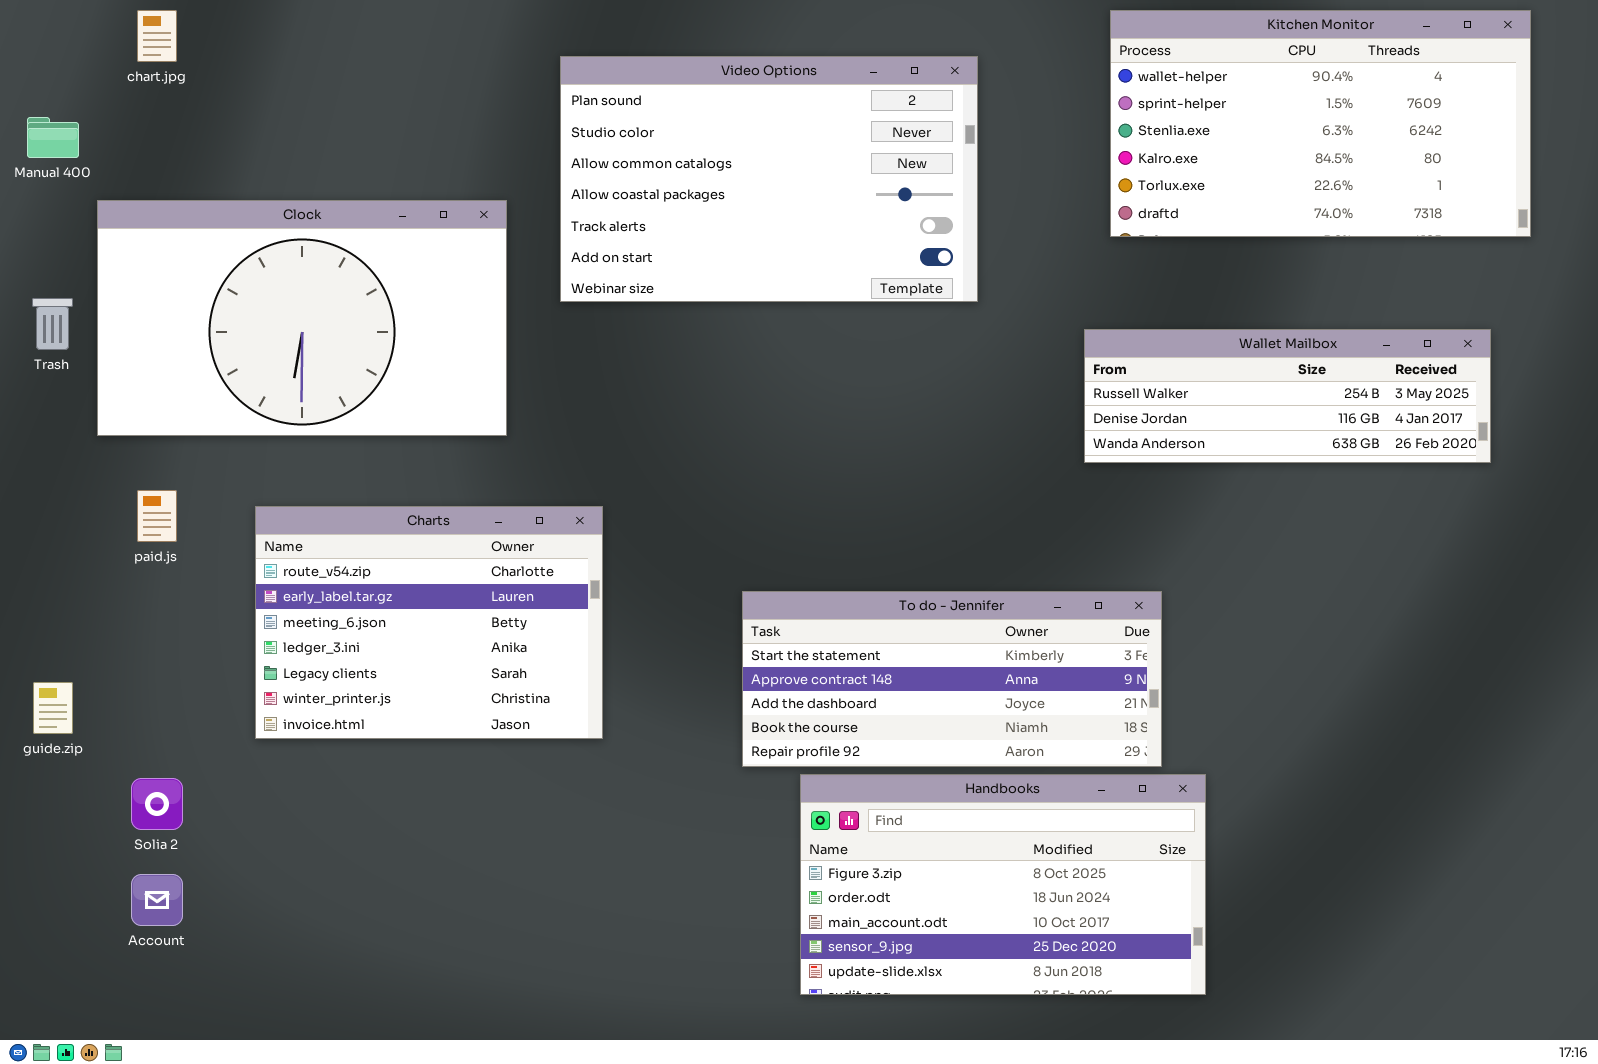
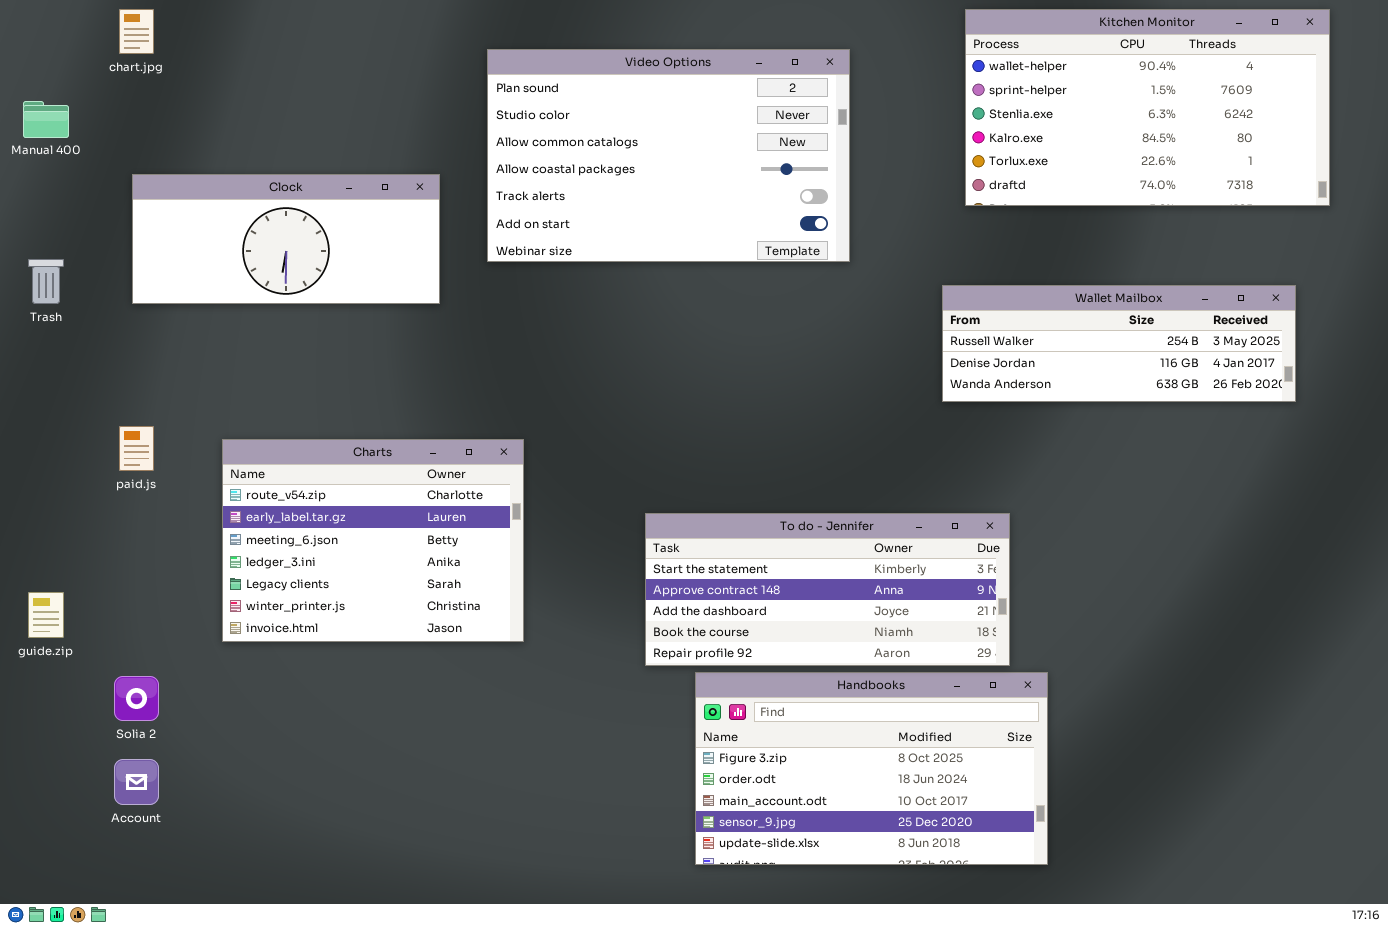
Clock: [97,200,507,436] -> [132,174,440,304], resized

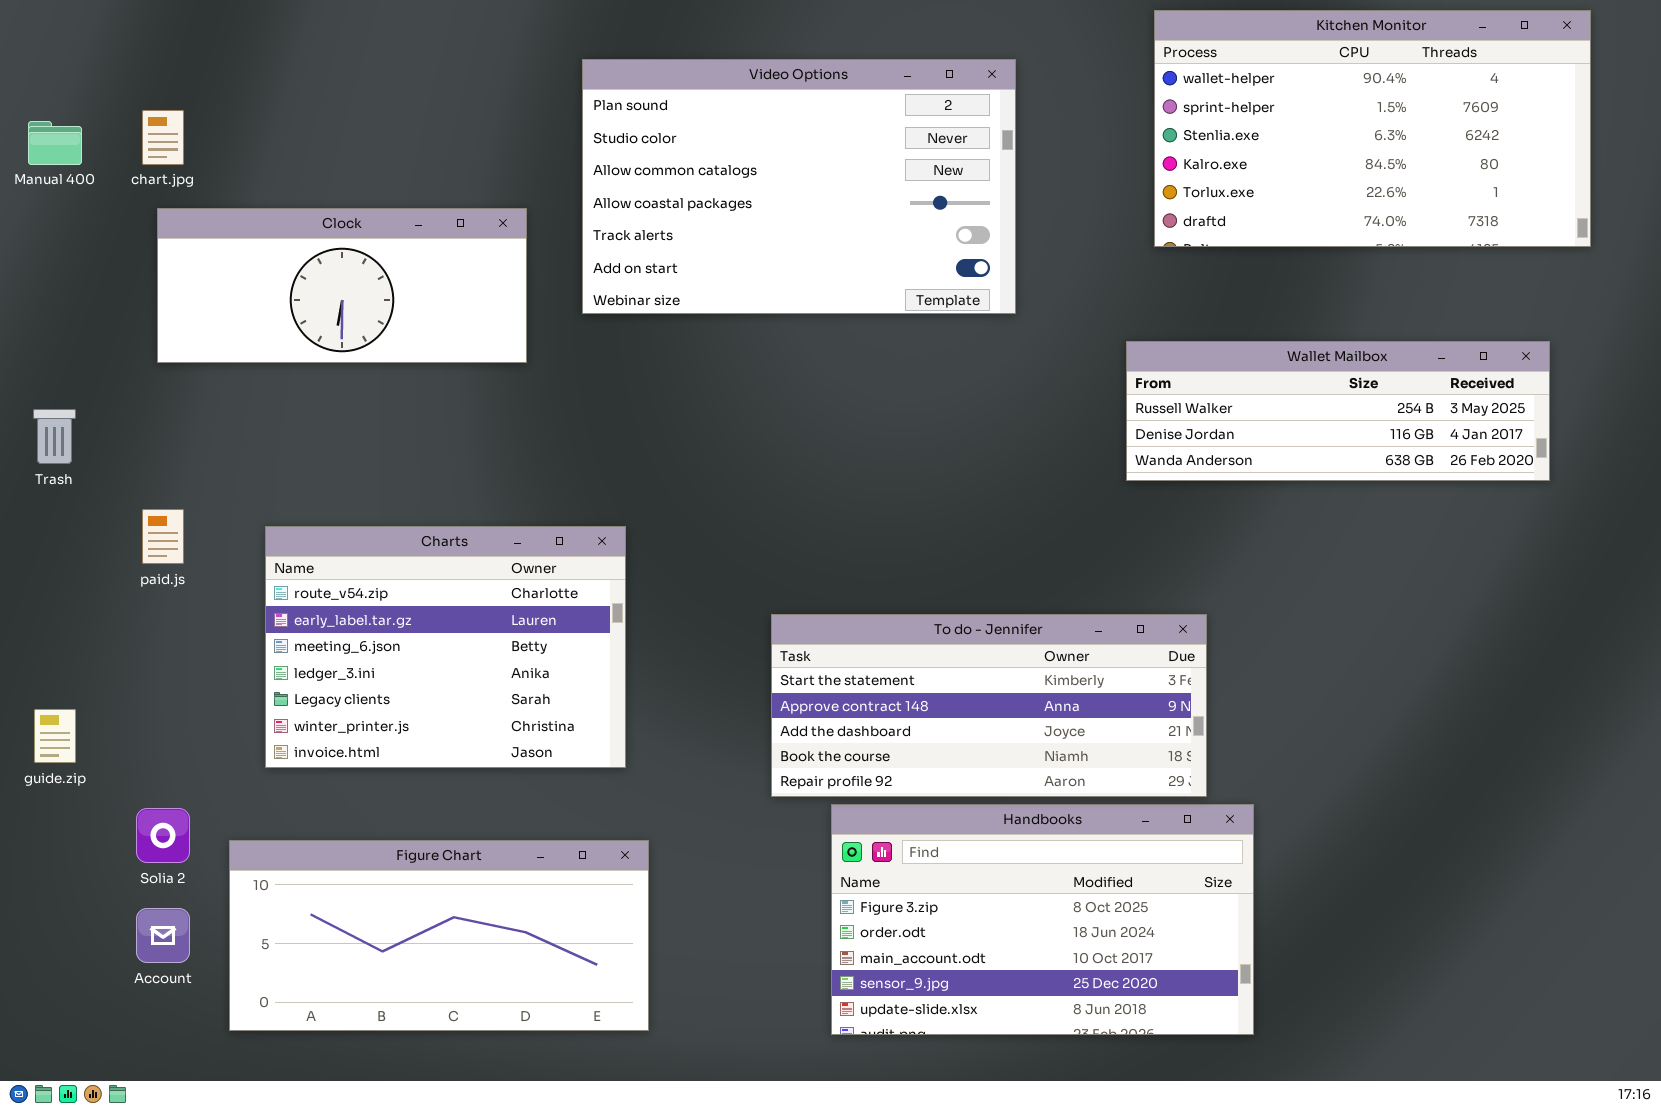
chart.jpg: [119,9,154,54] -> [142,110,184,165], moved
Trash: [28,259,64,304] -> [33,409,76,464], moved
Figure Chart: none -> [229,840,649,1031], opened

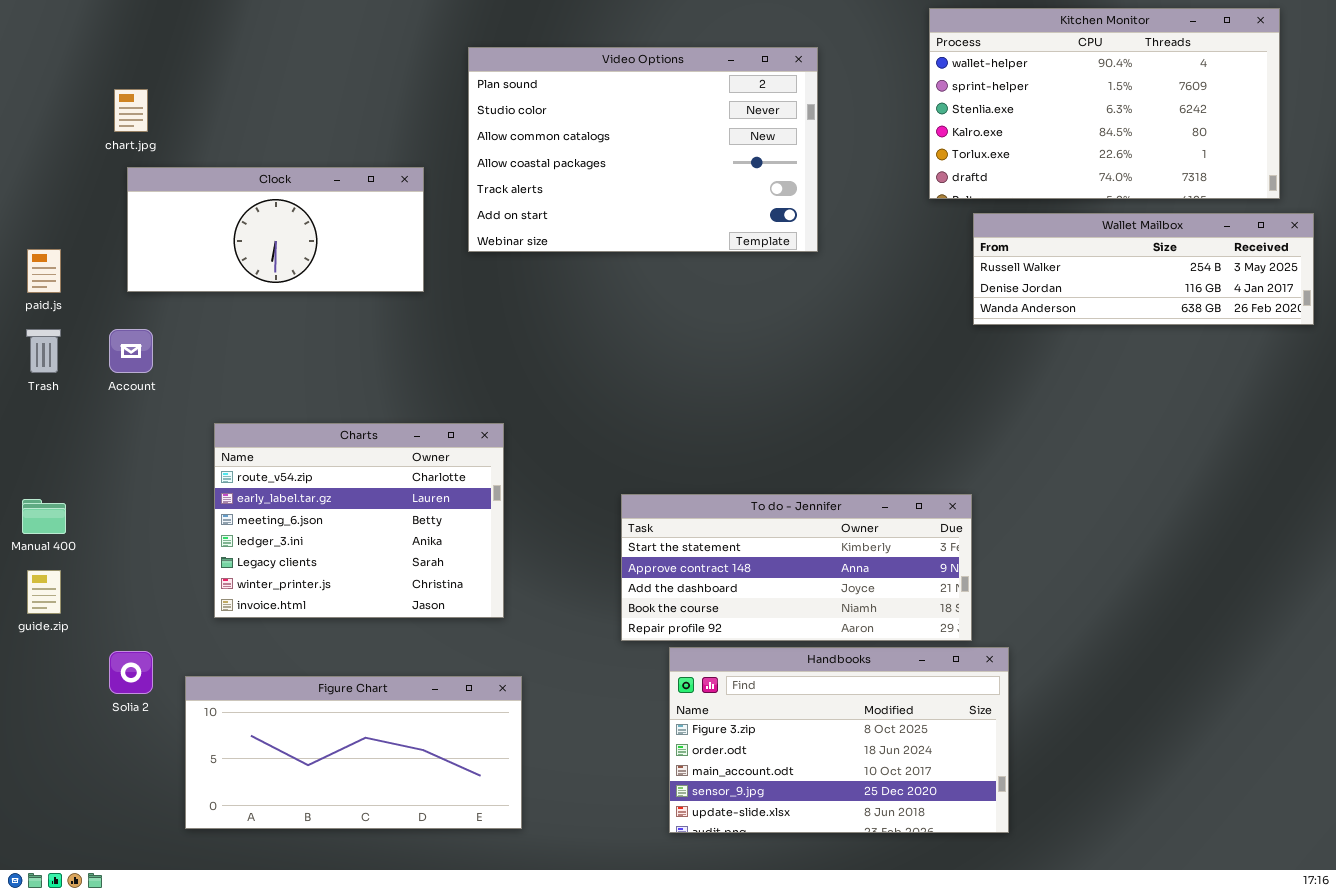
Manual 400: [28,121,82,165] -> [22,499,66,534], moved
Wallet Mailbox: [1126,341,1550,481] -> [973,213,1314,325], moved
paid.js: [142,509,184,564] -> [27,249,61,293], moved
Account: [136,908,190,963] -> [109,329,153,373], moved

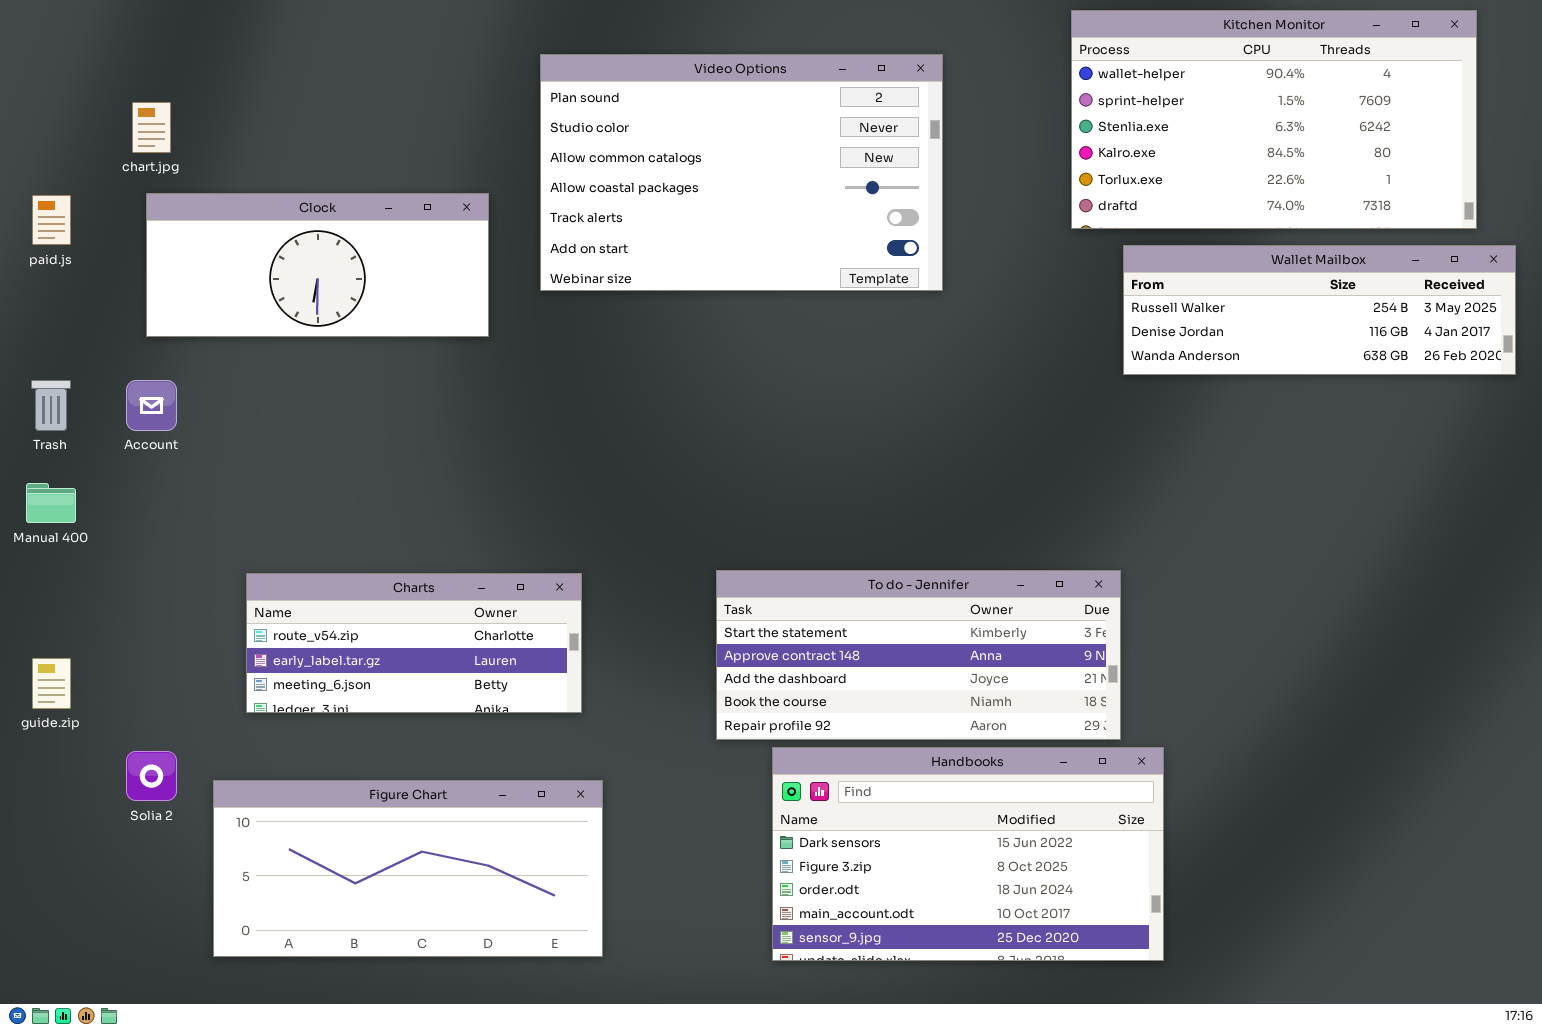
paid.js: [27,249,61,293] -> [32,195,71,245], moved
Charts: [214,423,504,618] -> [246,573,582,713], resized
Manual 400: [22,499,66,534] -> [26,483,76,523], moved
Handbooks: [669,647,1009,833] -> [772,747,1164,961], scrolled up 1 row

